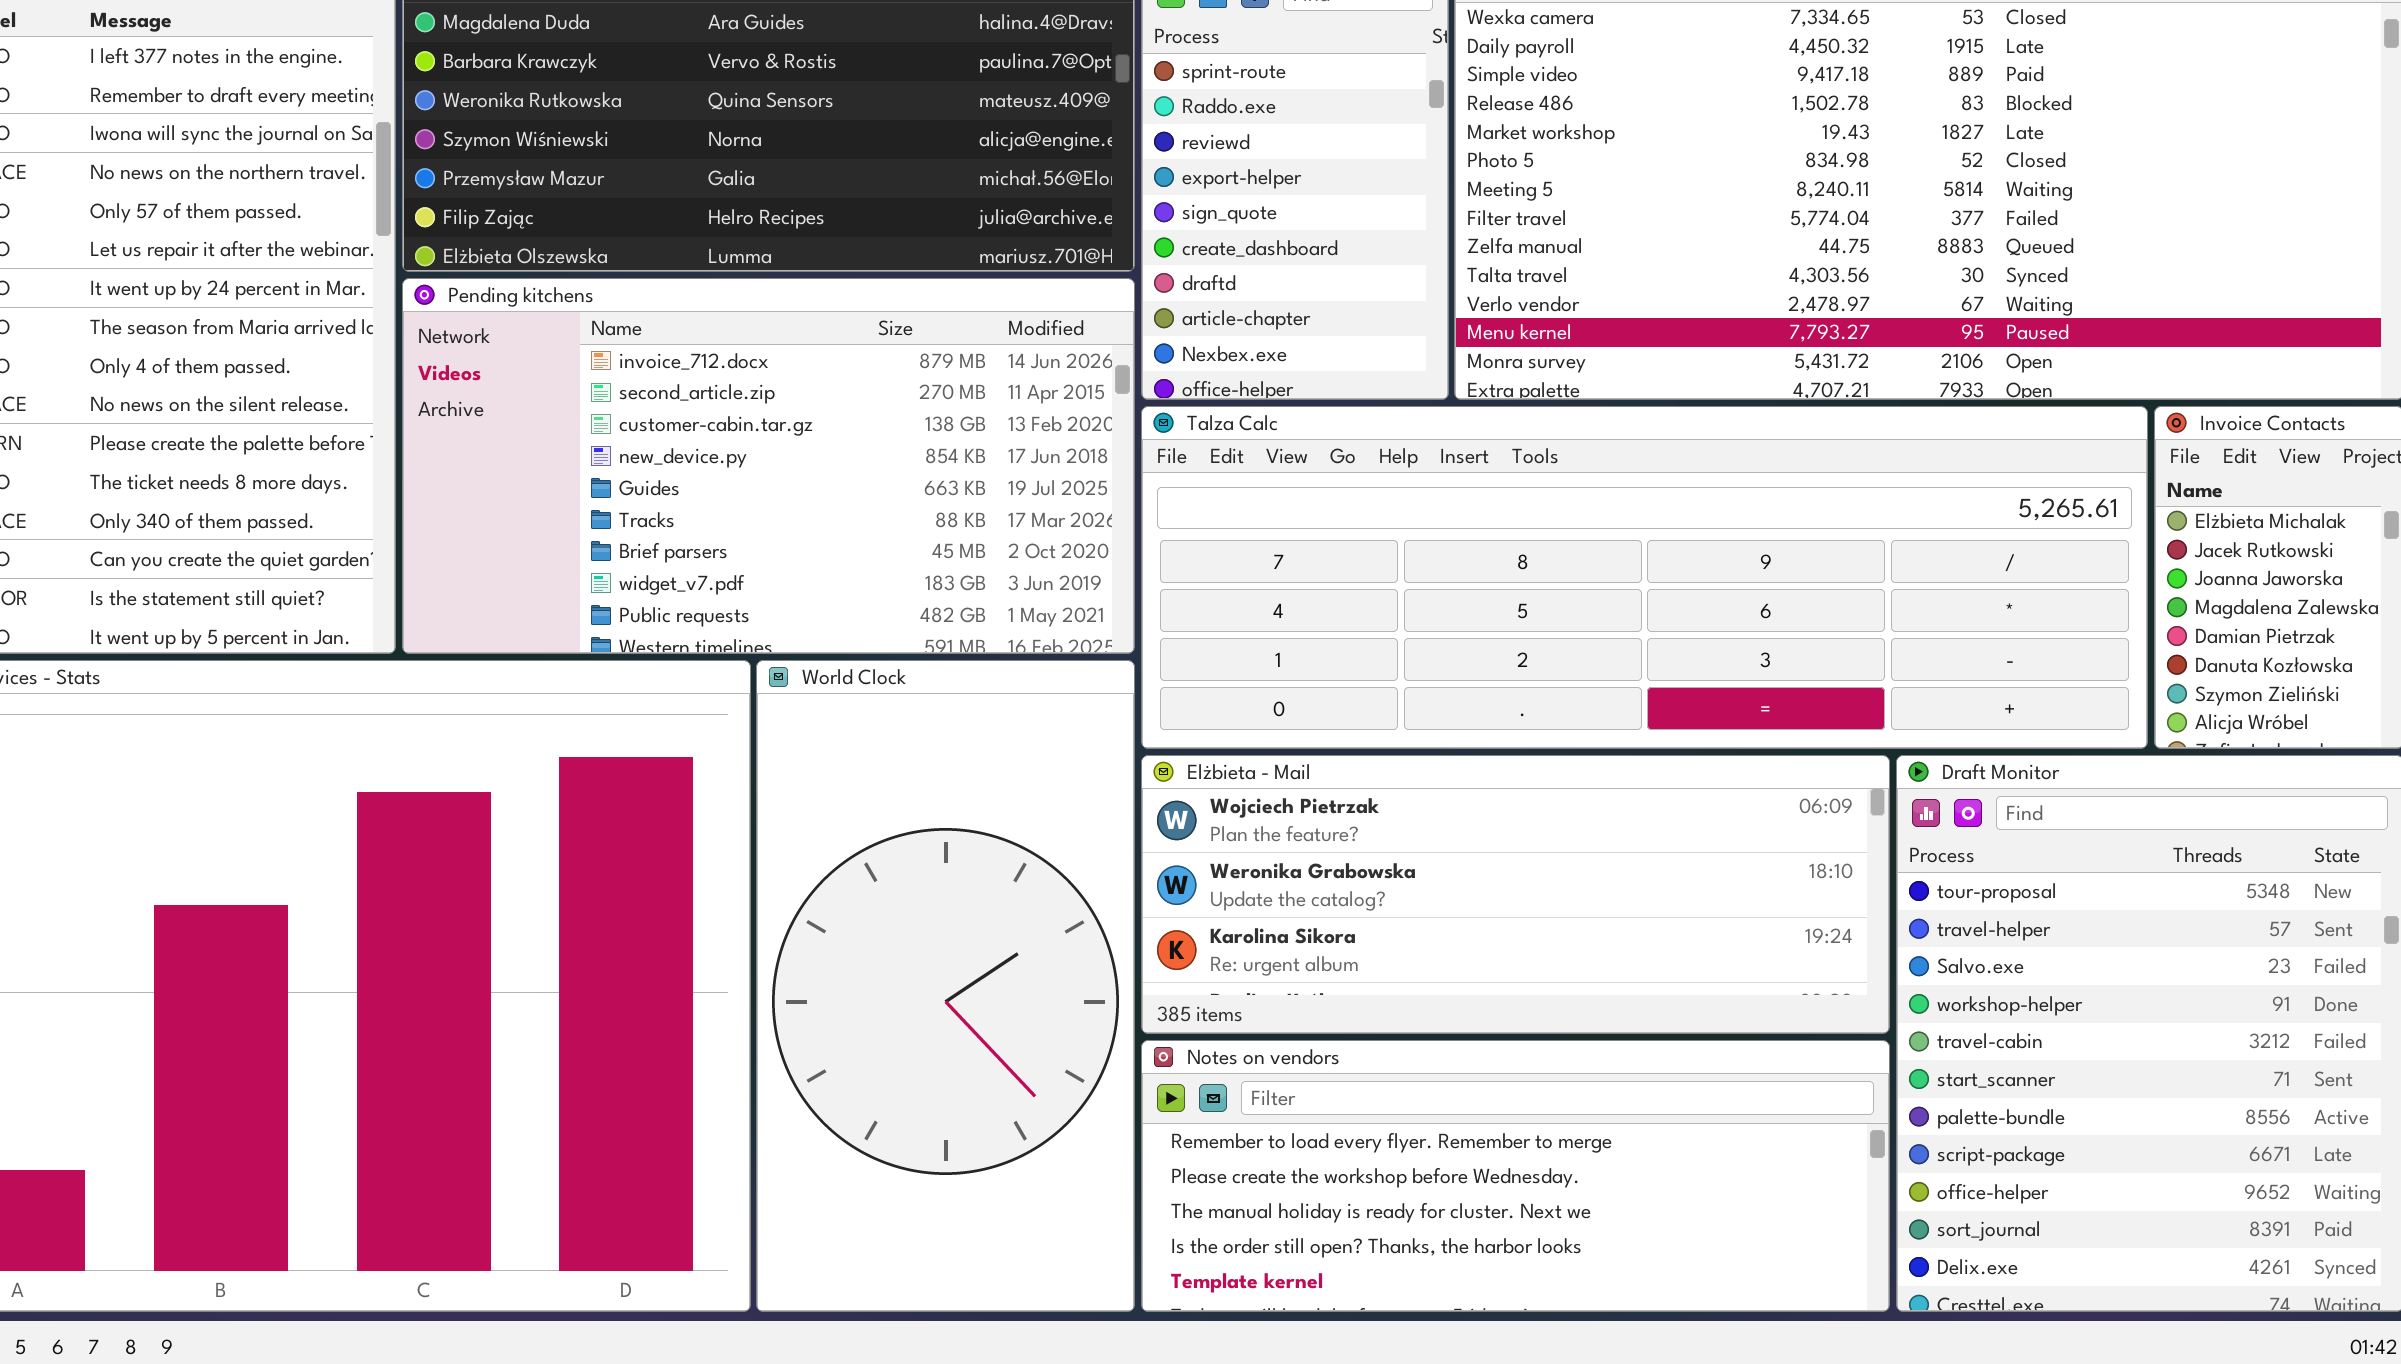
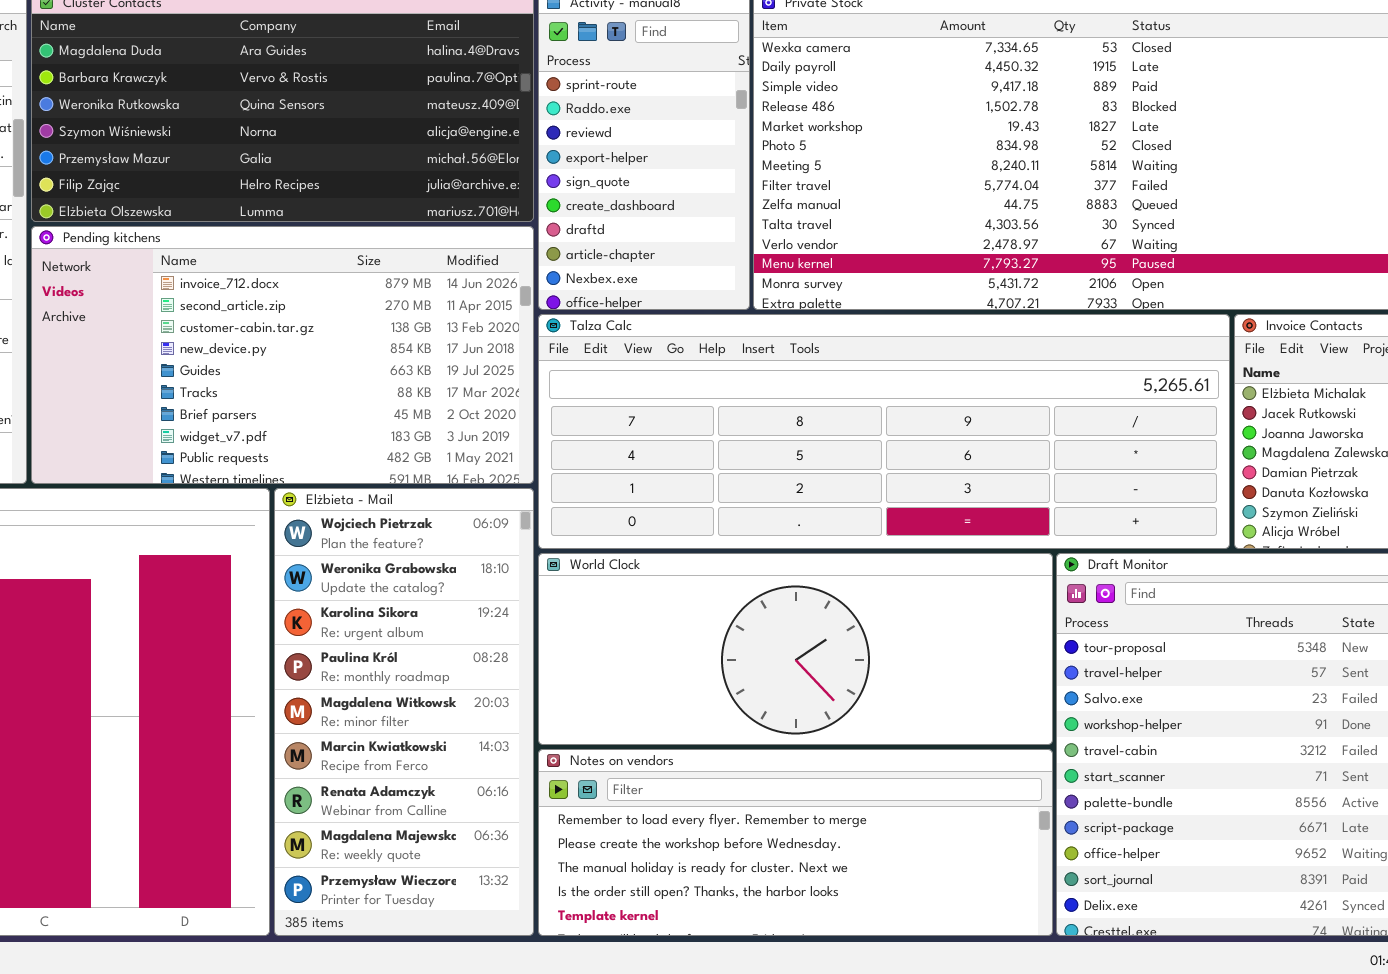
World Clock: [756,660,1135,1312] -> [538,553,1053,745], moved, resized
Elżbieta - Mail: [1141,755,1890,1034] -> [274,488,534,936], moved, resized

